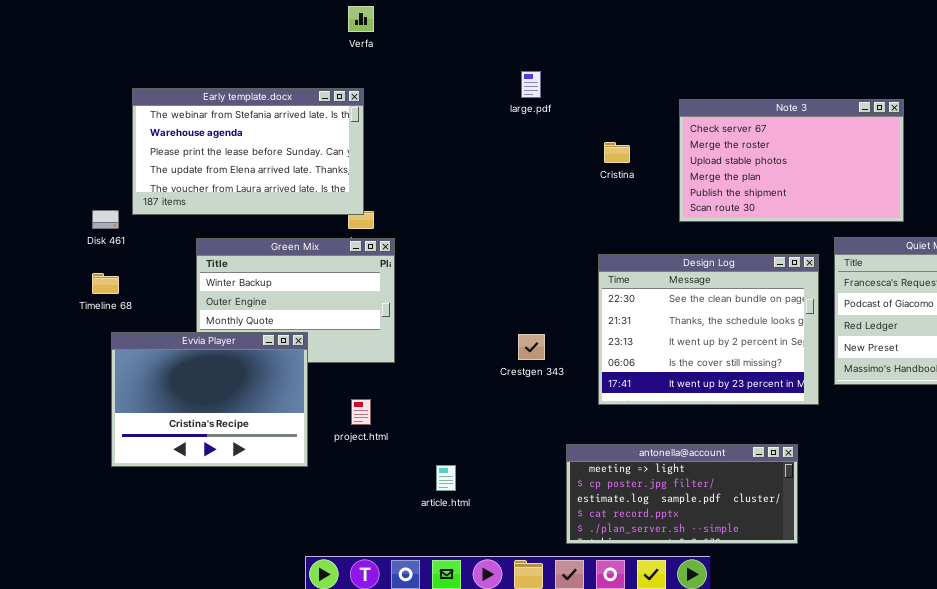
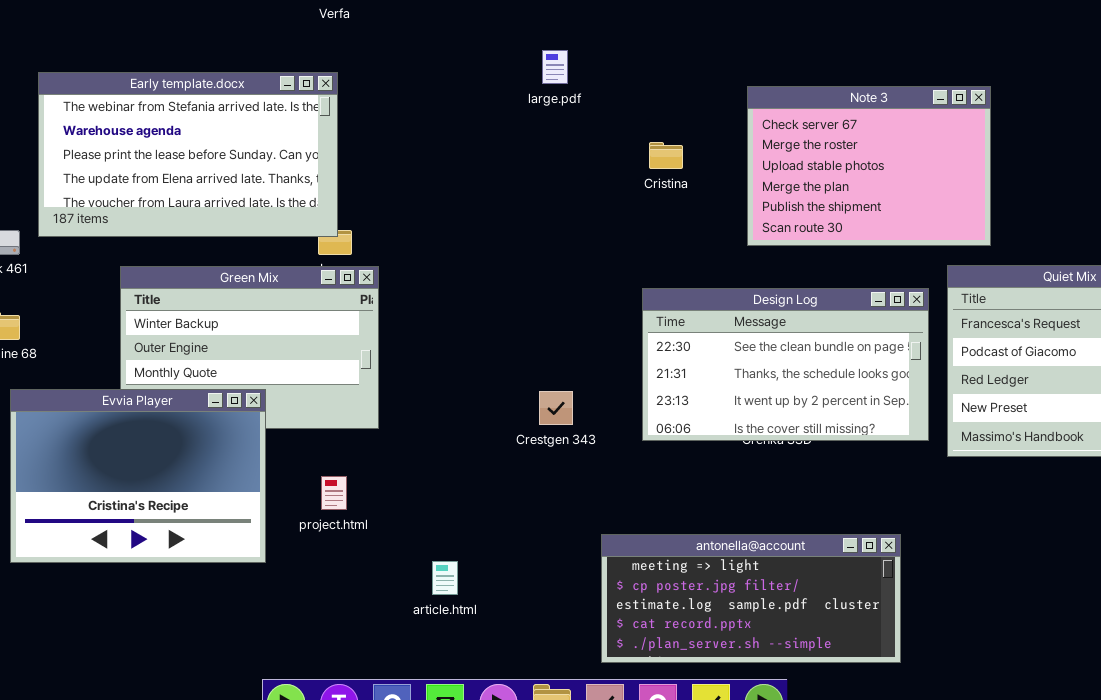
Note 3: [679,99,904,222] -> [747,86,991,246], resized
Design Log: [598,254,819,405] -> [642,288,929,441], resized

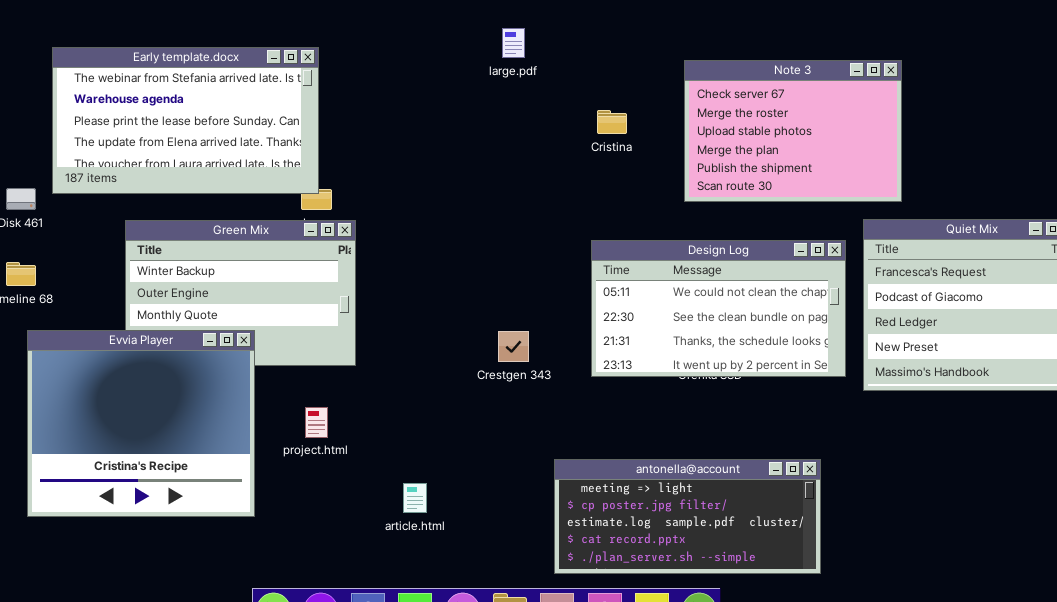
Design Log: [642,288,929,441] -> [591,240,846,377], scrolled up 1 row
Evvia Player: [10,389,266,563] -> [27,330,255,517], resized

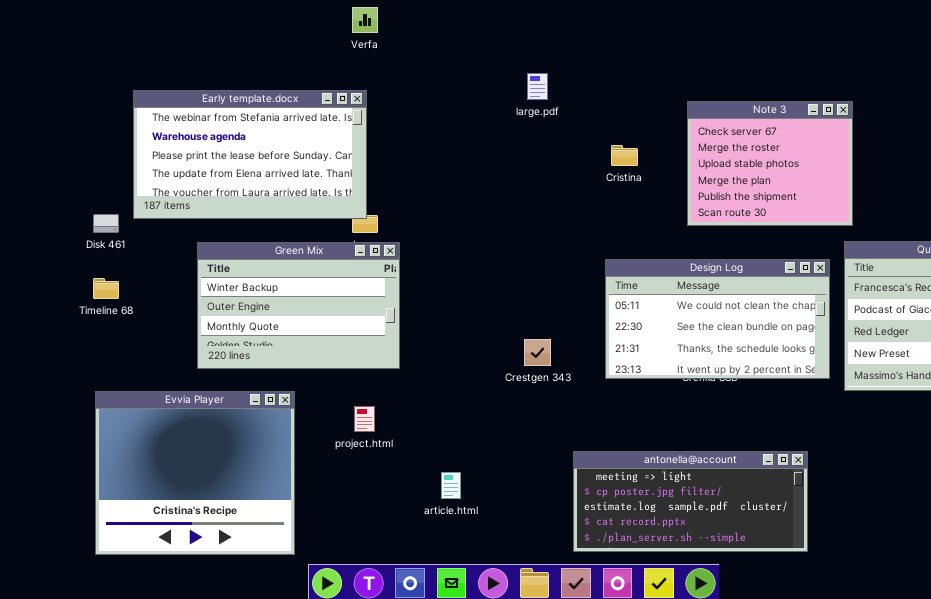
Note 3: [684,60,902,202] -> [687,101,853,226], resized
Evvia Player: [27,330,255,517] -> [95,391,295,555], moved

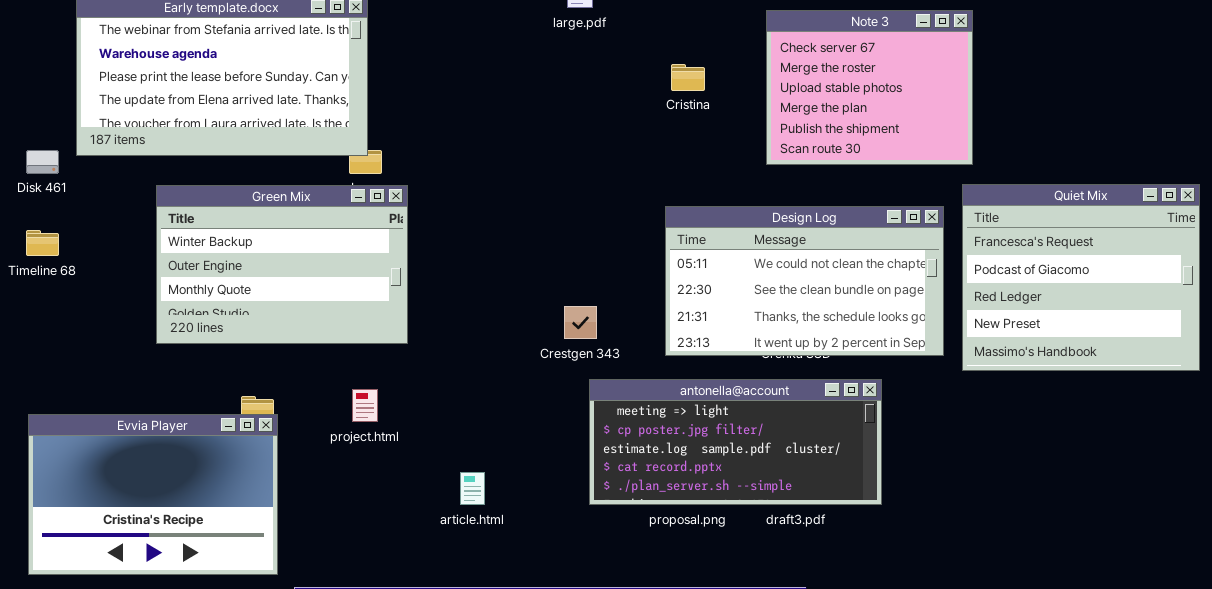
Evvia Player: [95,391,295,555] -> [28,414,278,575], resized
antonella@account: [573,451,808,552] -> [589,379,882,505], moved

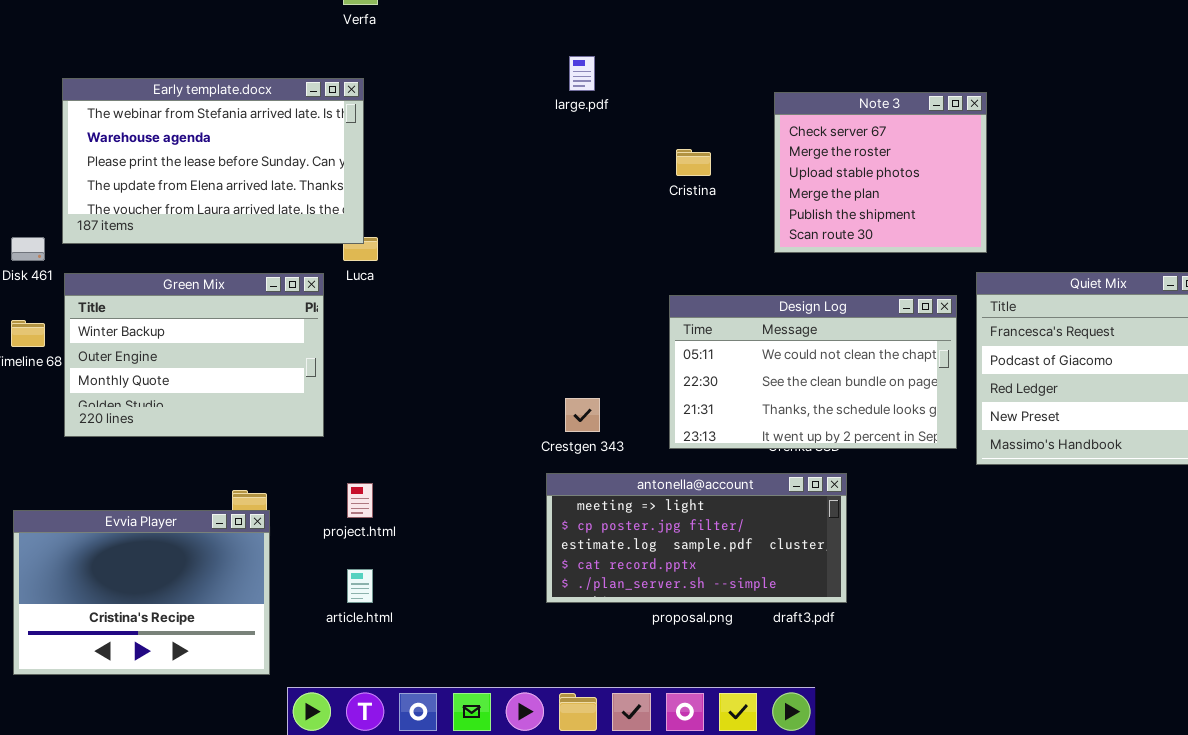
Green Mix: [156,185,408,344] -> [64,273,324,437], moved
antonella@account: [589,379,882,505] -> [546,473,847,603], moved
article.html: [460,472,485,505] -> [347,569,373,603], moved

